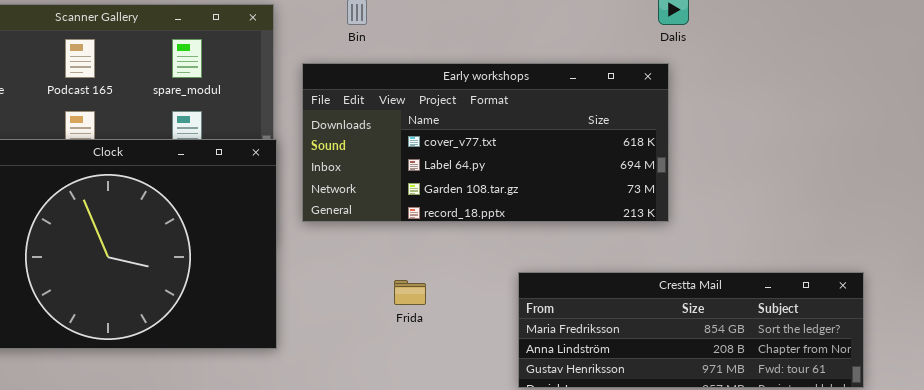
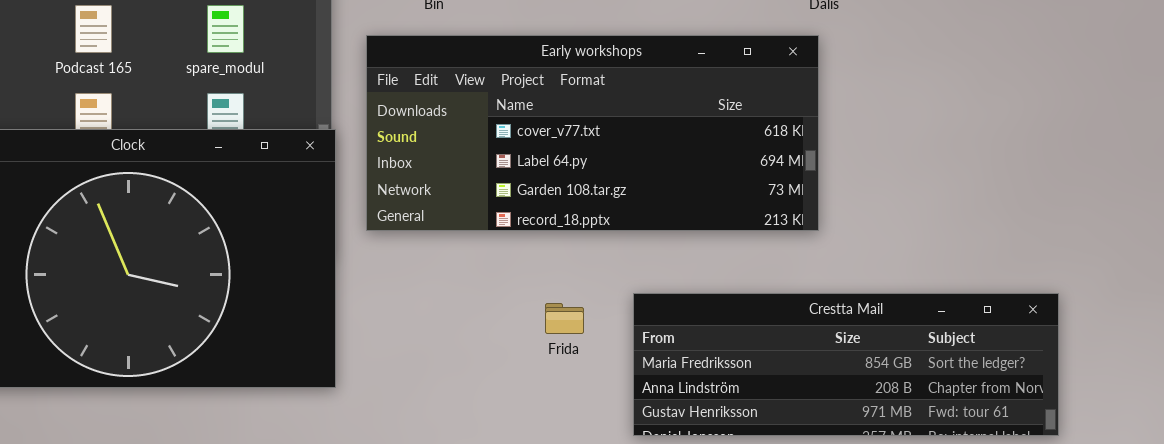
Frida: [394,280,426,305] -> [545,303,584,334], moved

